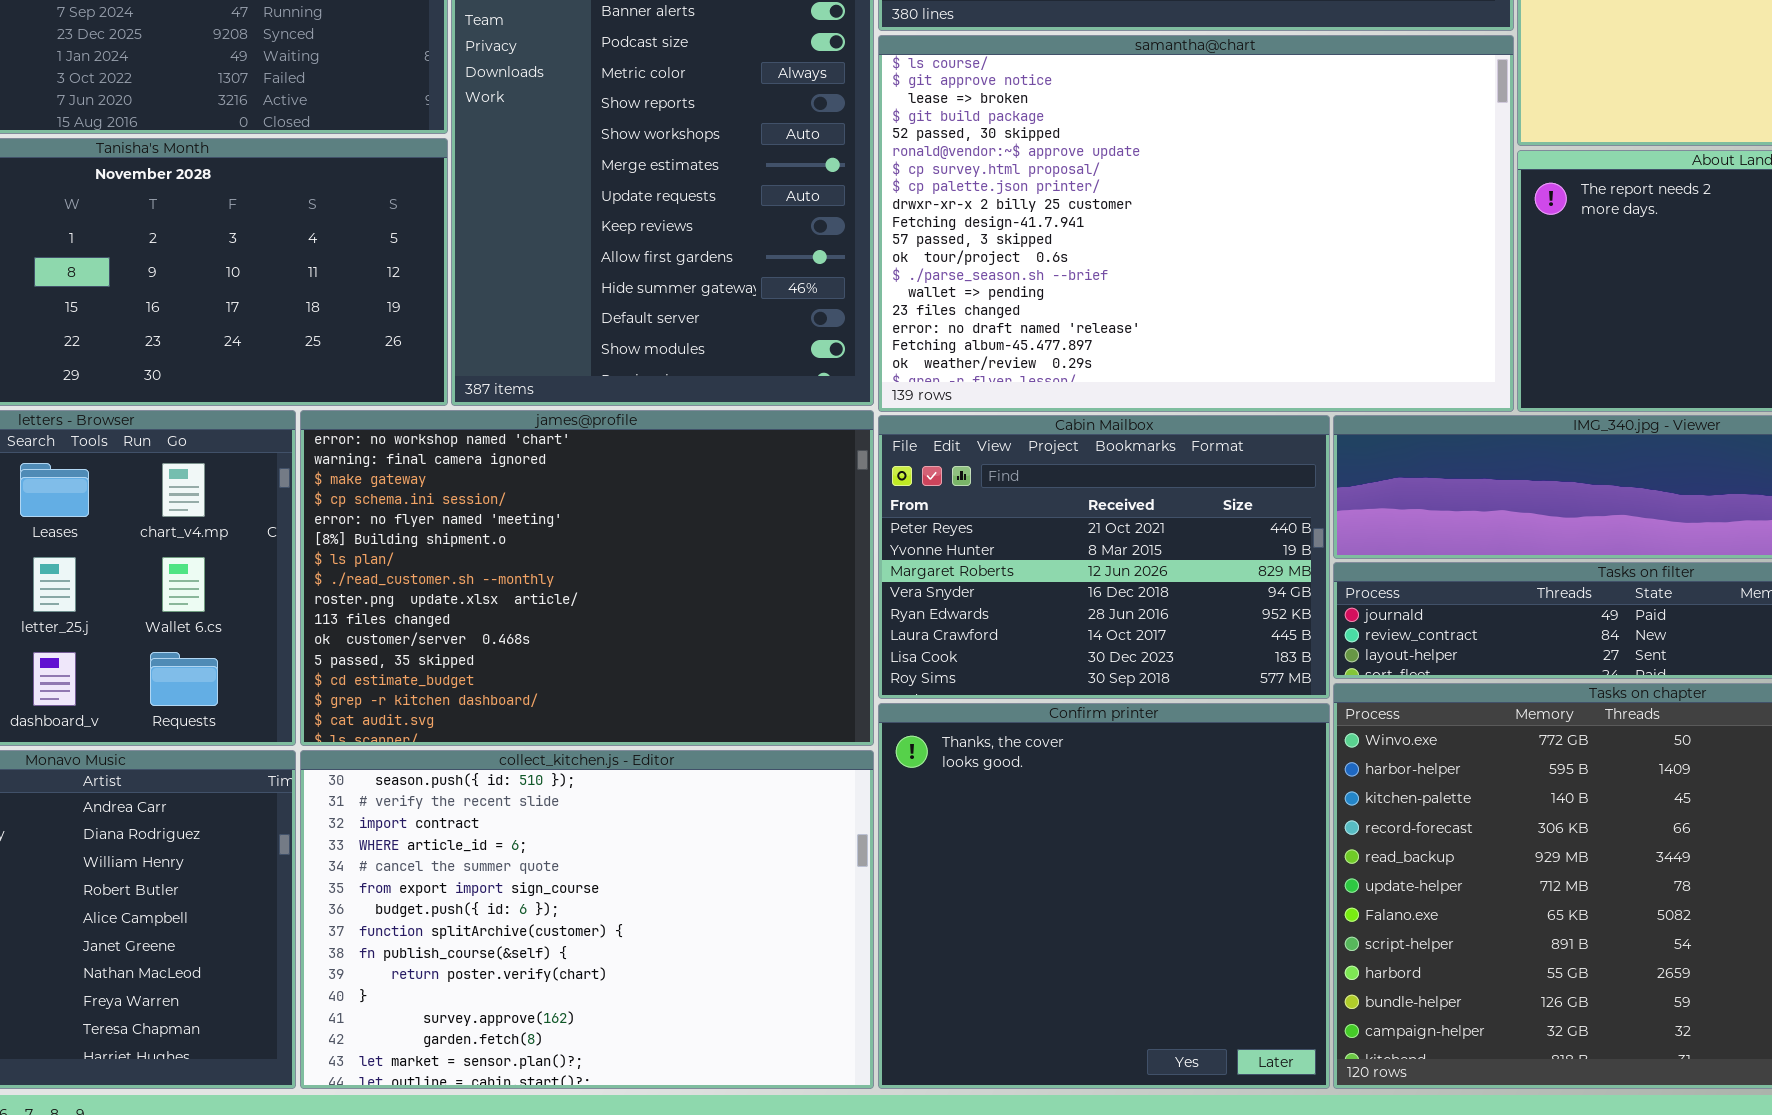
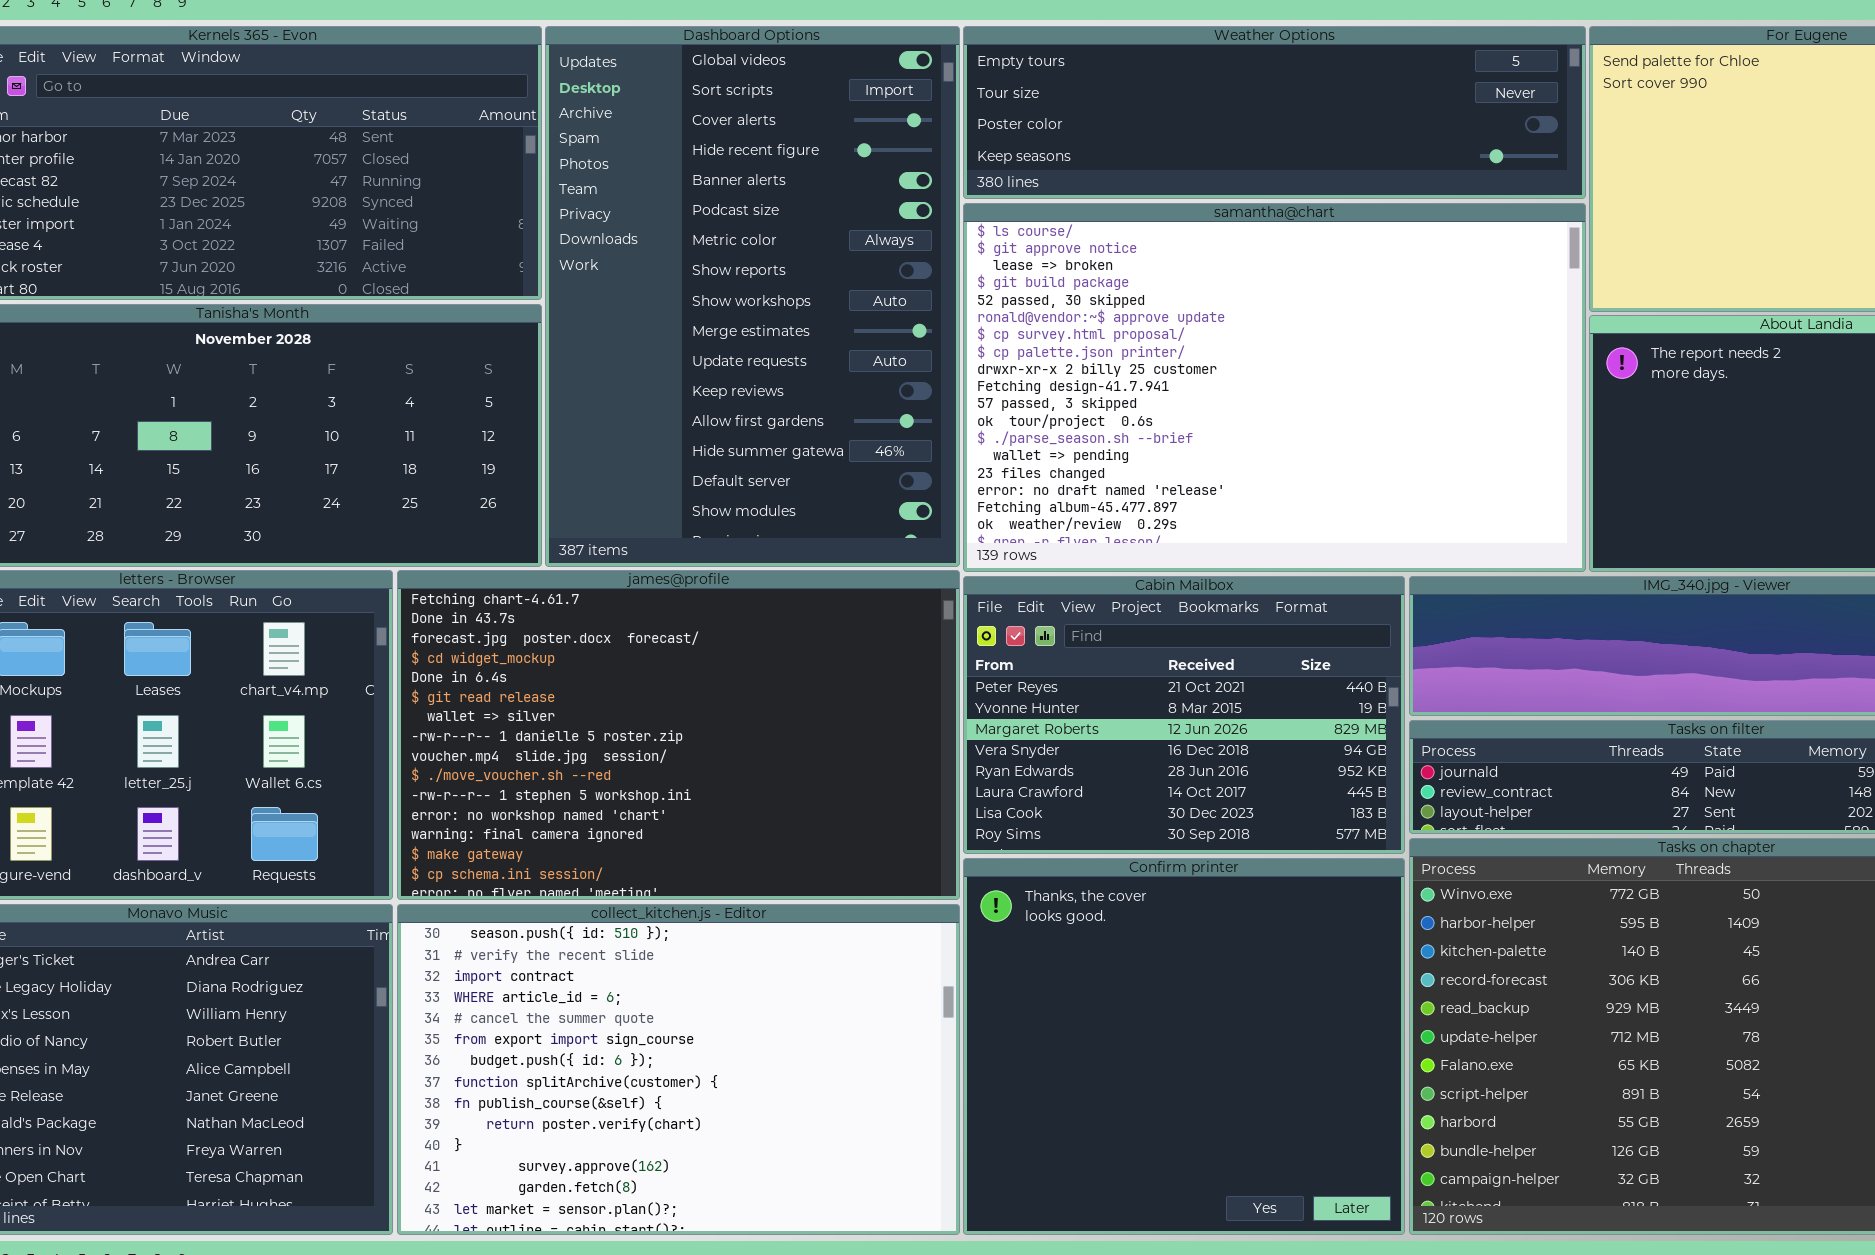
james@profile: [300,410,874,746] -> [397,570,960,900], scrolled up 11 rows

